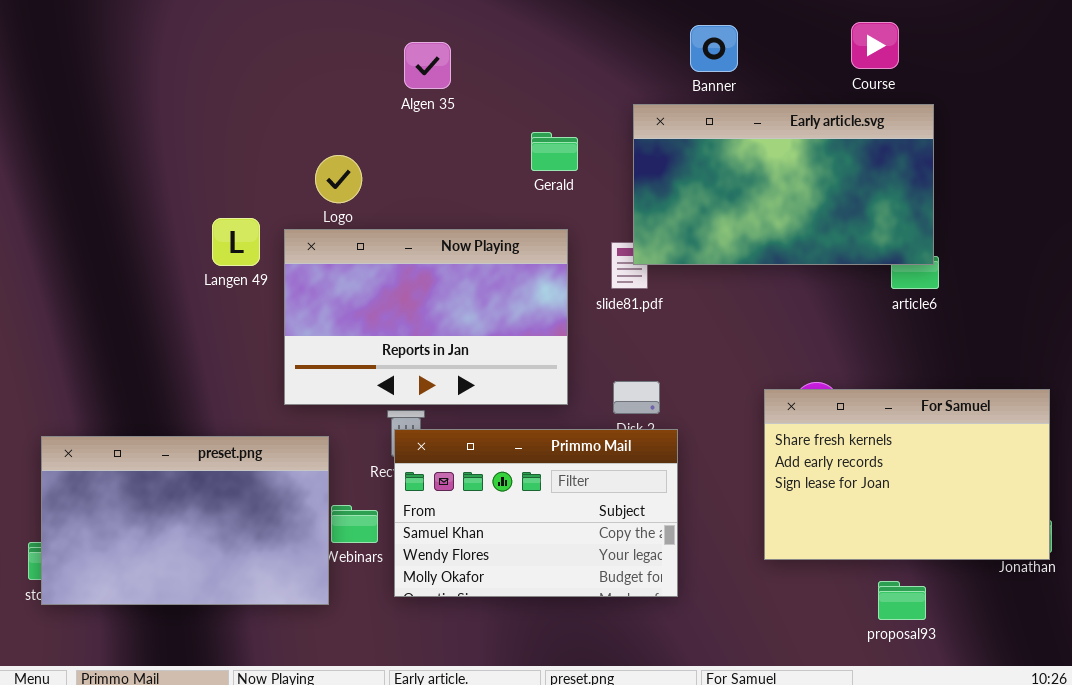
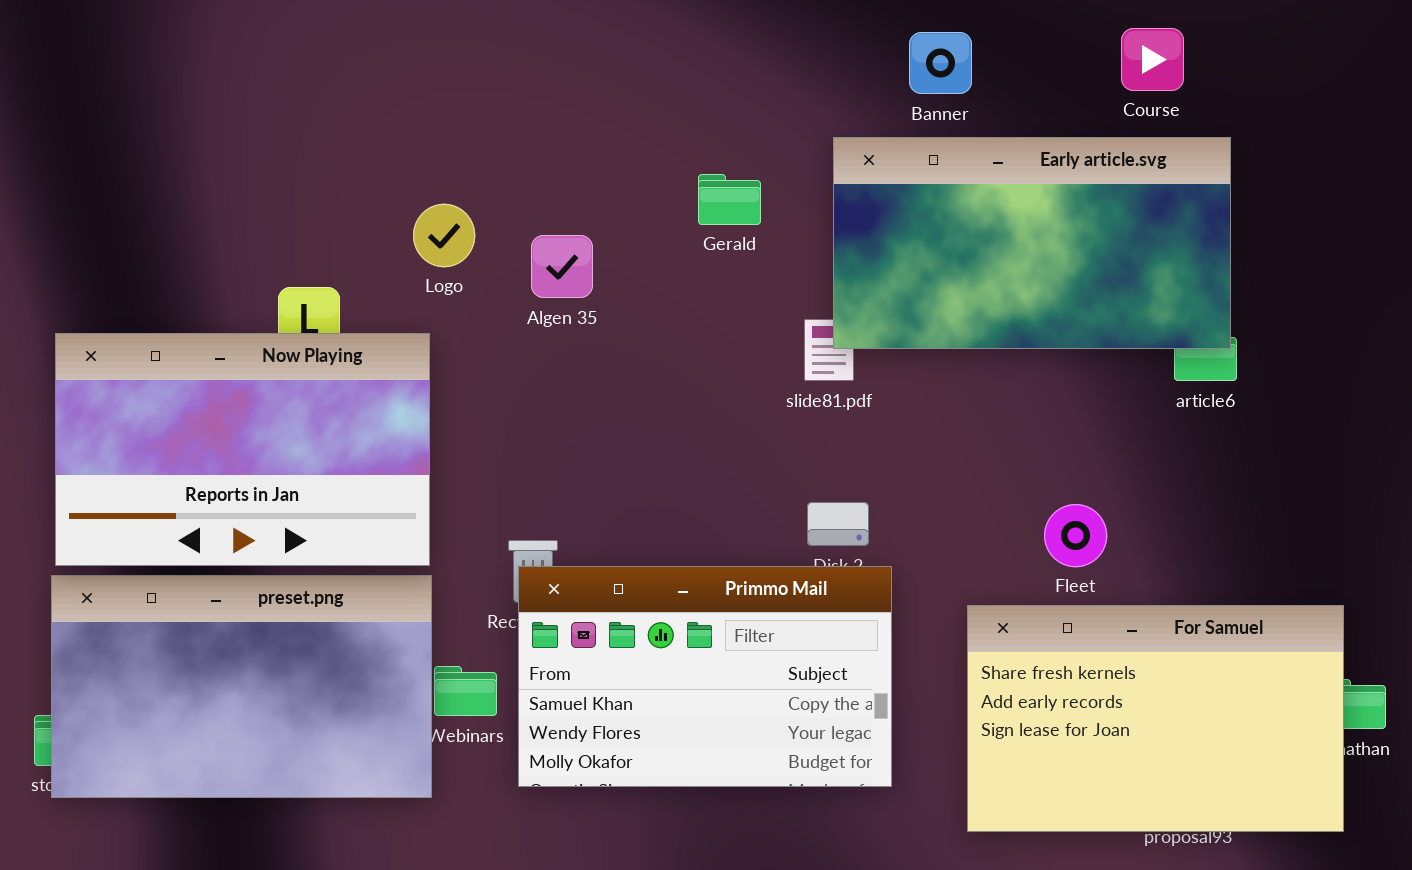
Algen 35: [404,42,451,89] -> [531,235,593,298], moved
Now Playing: [284,229,568,405] -> [55,333,430,566], moved
For Samuel: [764,389,1050,560] -> [967,605,1344,832], moved

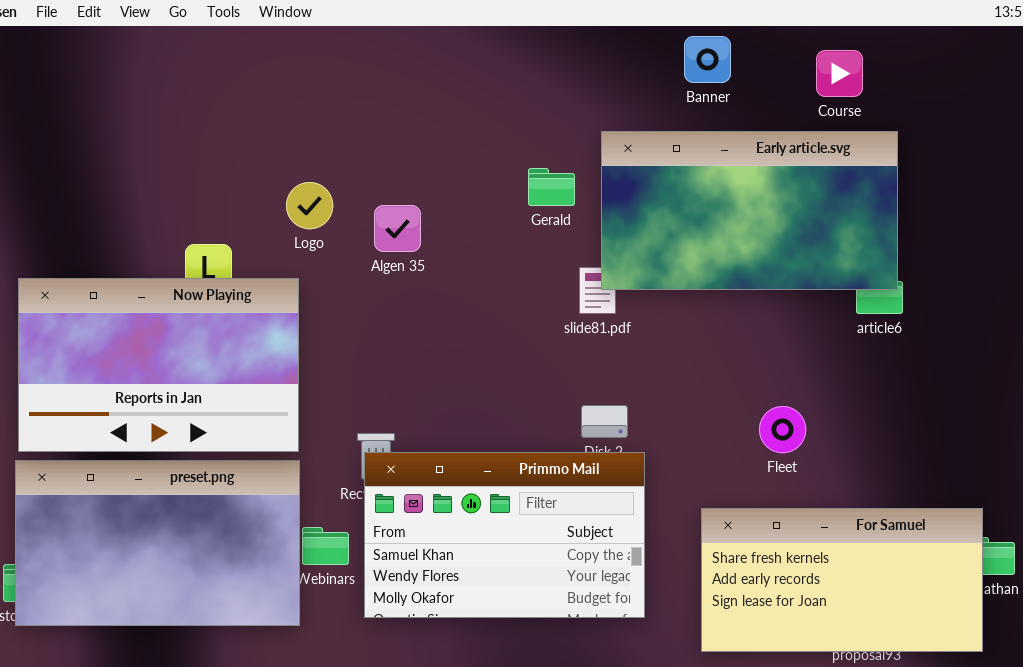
Banner: [909,32,972,94] -> [684,36,731,83], moved
Gerald: [698,174,761,225] -> [528,168,575,206], moved
For Samuel: [967,605,1344,832] -> [701,508,983,652], resized

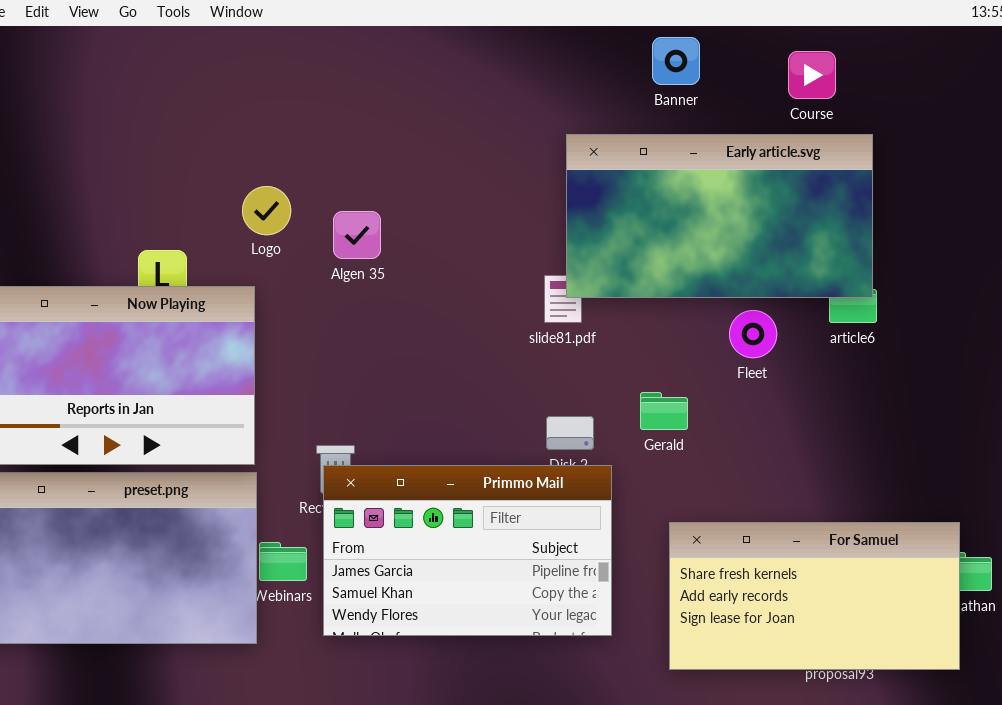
Gerald: [528,168,575,206] -> [640,392,688,430], moved
Fleet: [759,406,806,453] -> [729,310,777,358], moved
Primmo Mail: [364,452,645,618] -> [323,465,612,636], scrolled up 1 row

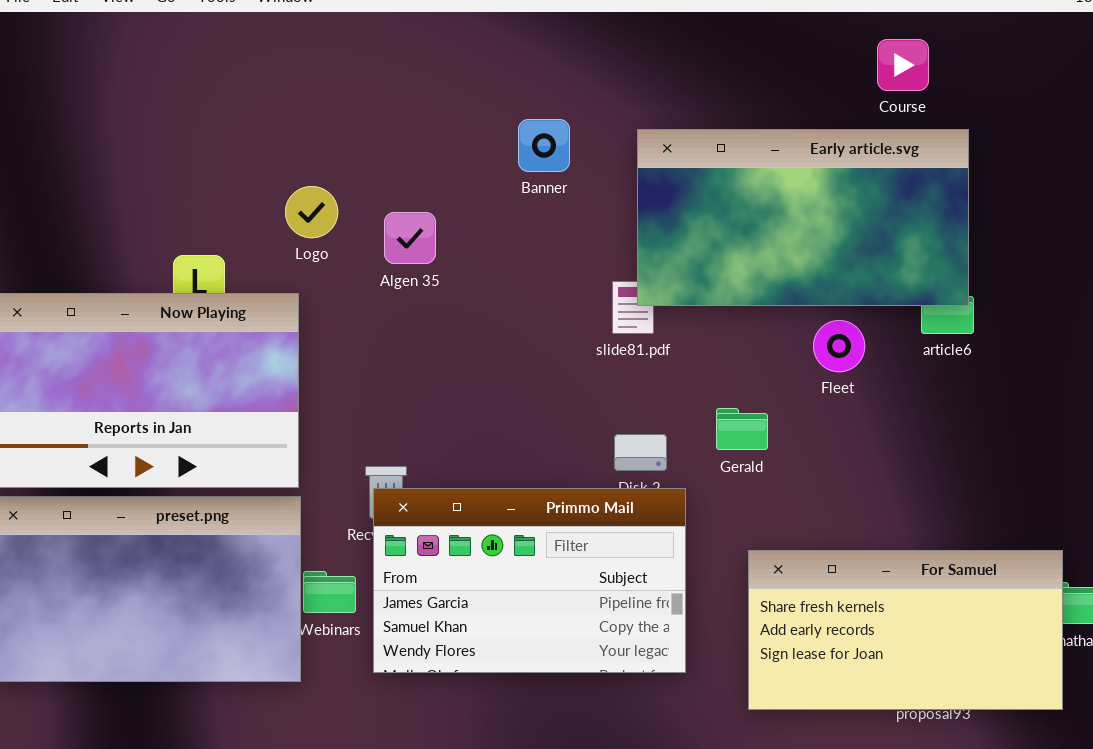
Banner: [652,37,700,85] -> [518,119,570,172], moved

